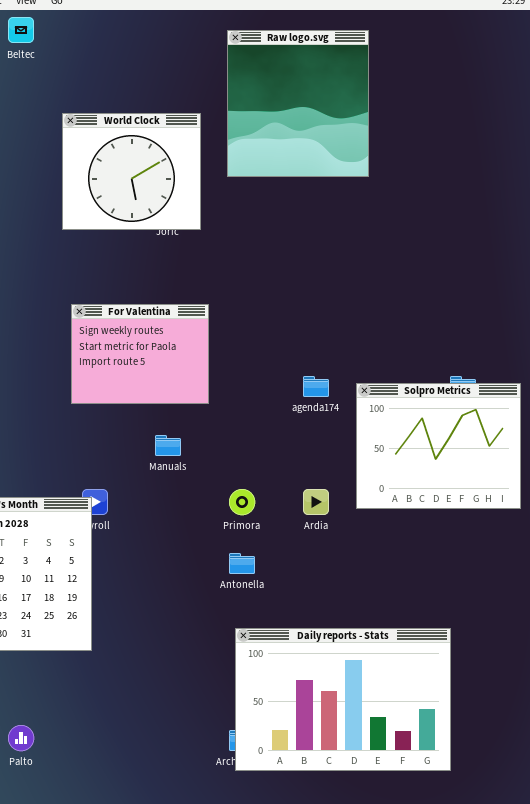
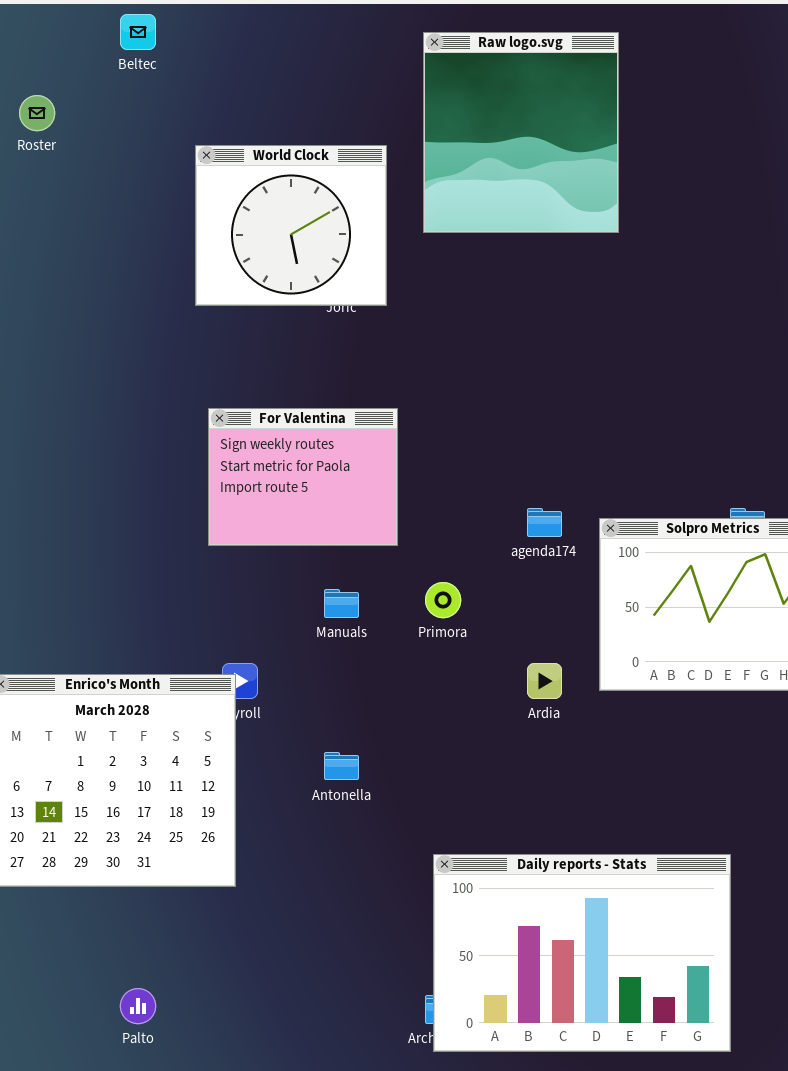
Primora: [229,489,255,515] -> [425,582,461,618], moved
Antonella: [229,553,255,574] -> [324,752,359,780], moved

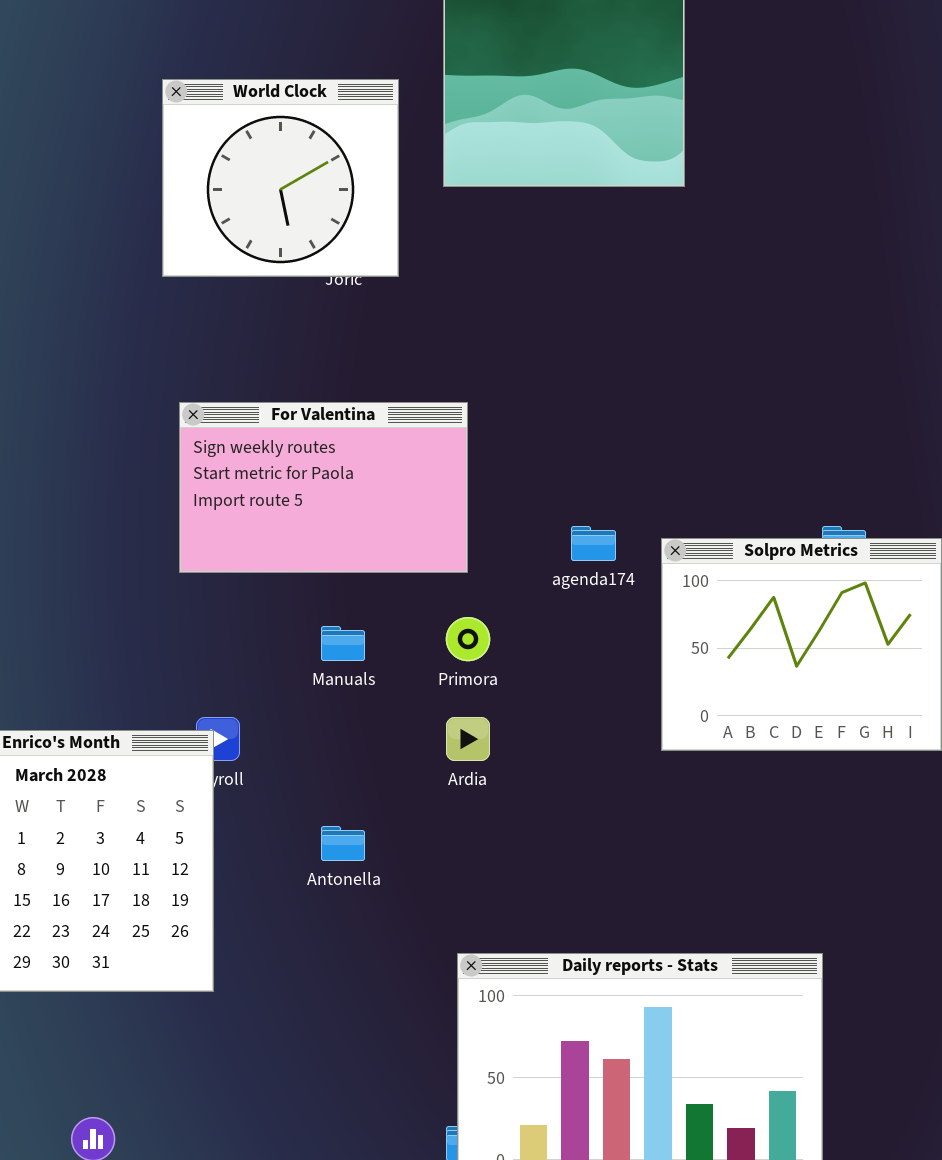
For Valentina: [208,408,398,546] -> [179,402,468,573], resized
Ardia: [527,663,562,699] -> [446,717,490,761], moved

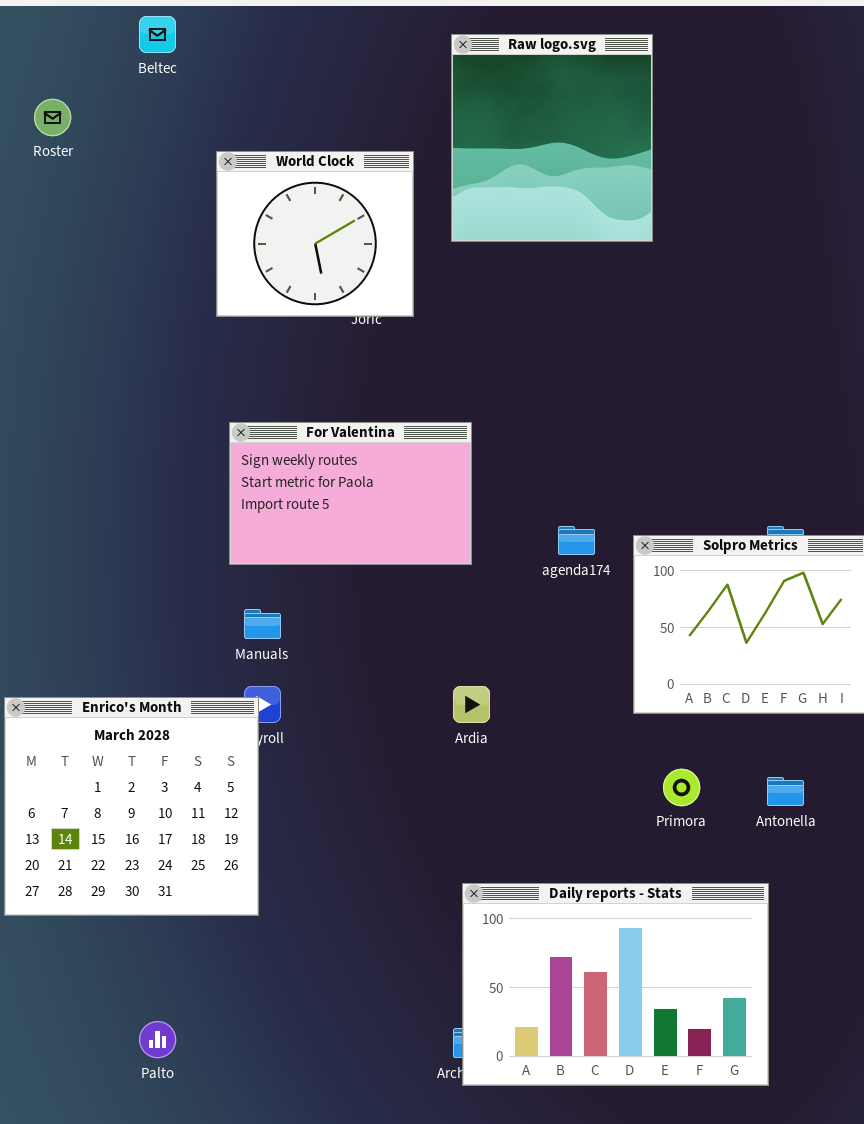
Primora: [446,617,490,661] -> [663,769,700,806], moved
Manuals: [321,626,365,661] -> [244,609,281,639], moved
Antonella: [321,826,365,861] -> [767,777,804,806], moved

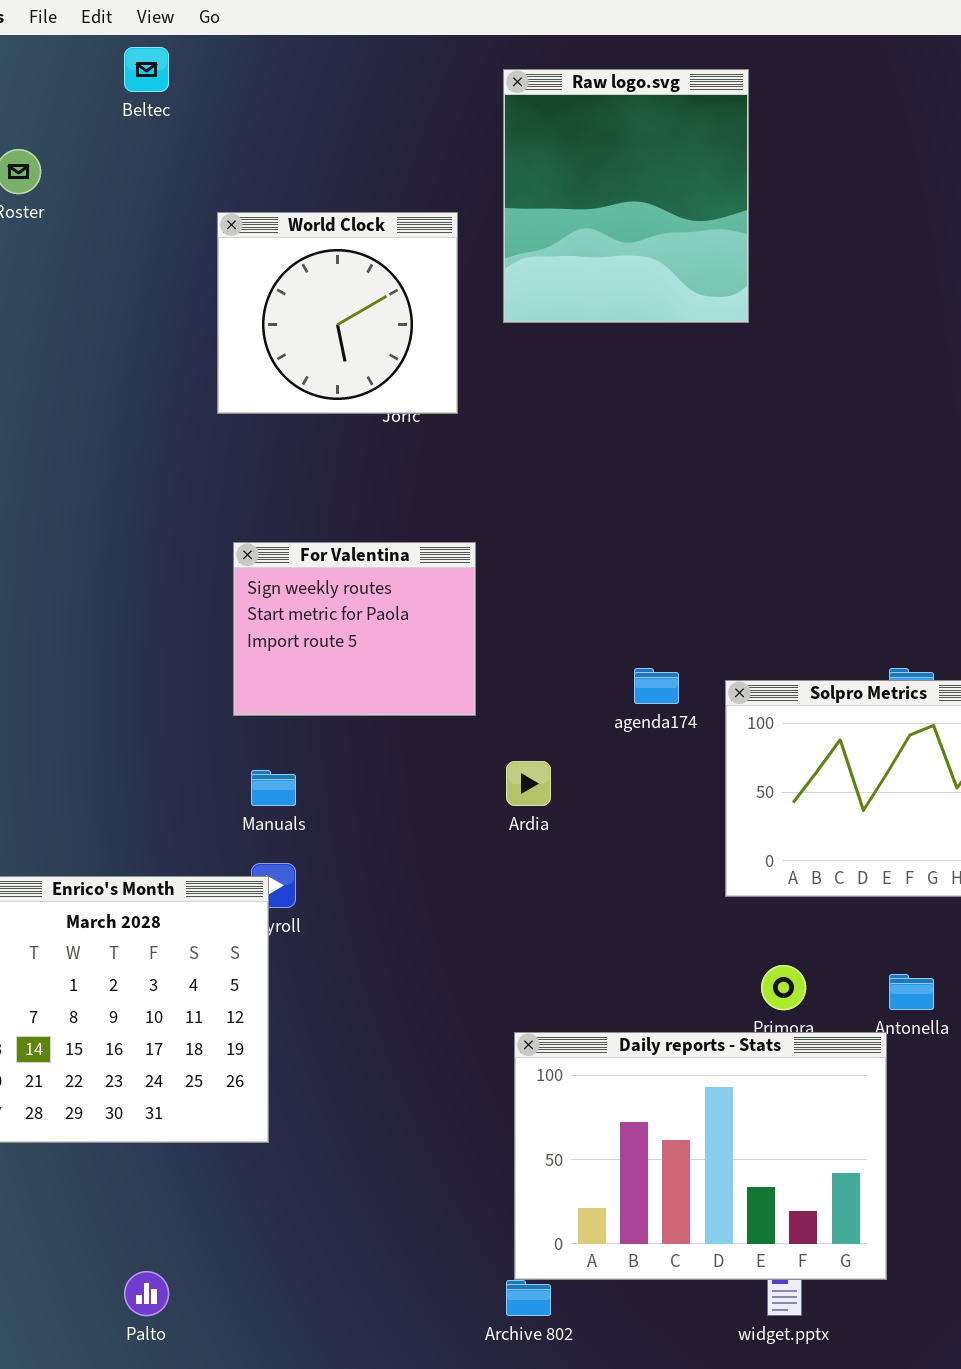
For Valentina: [229,422,472,565] -> [233,542,476,716], resized
Ardia: [453,686,490,723] -> [506,761,551,806], moved
Daily reports - Stats: [462,883,769,1086] -> [514,1032,887,1280], moved

